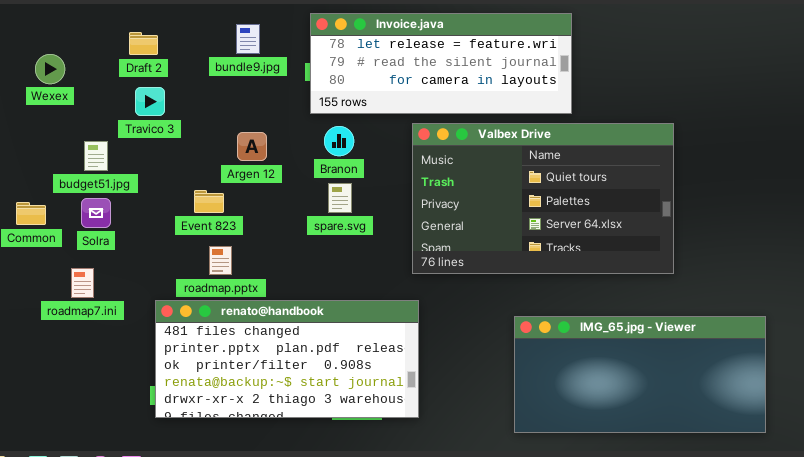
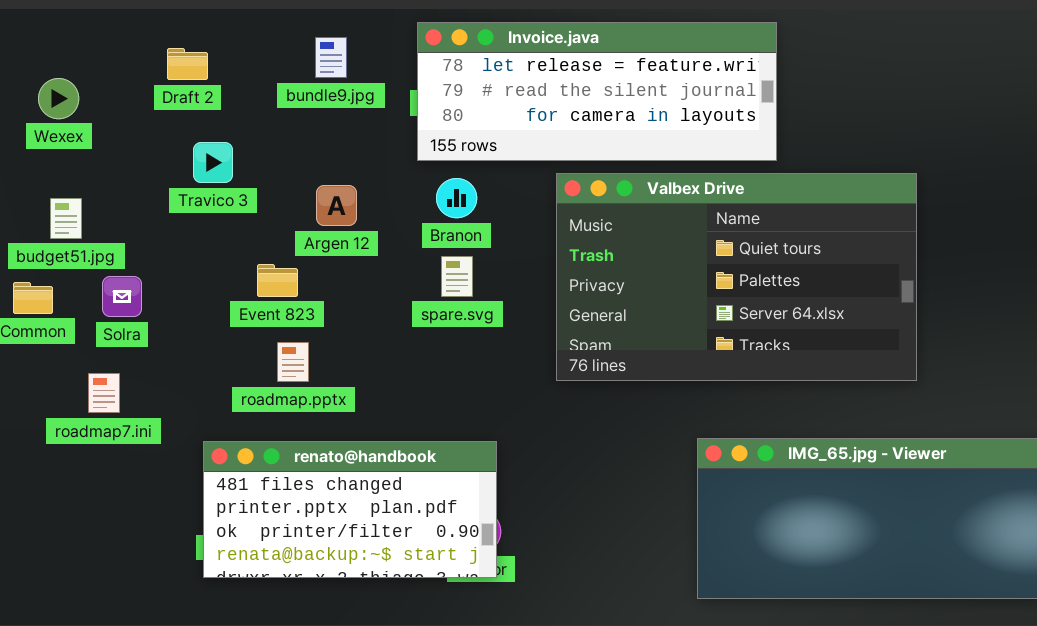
Travico 3: [135,87,165,116] -> [193,142,233,183], moved
budget51.jpg: [84,141,108,171] -> [50,198,82,239], moved
renato@handbook: [155,300,419,418] -> [203,441,497,578], resized

